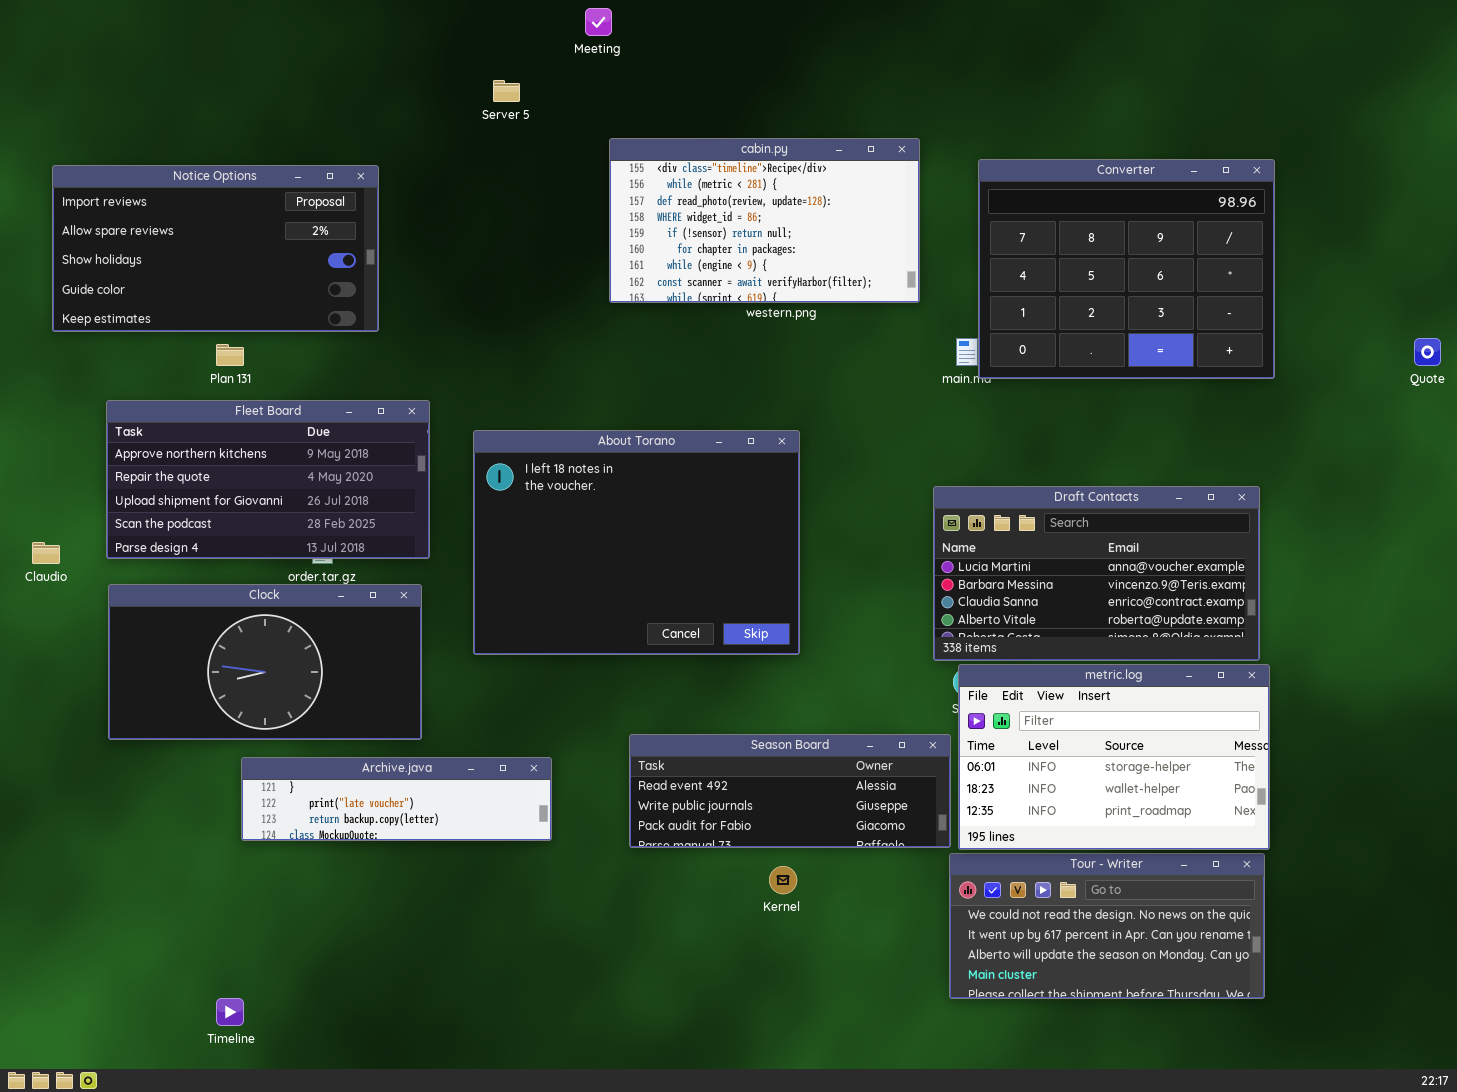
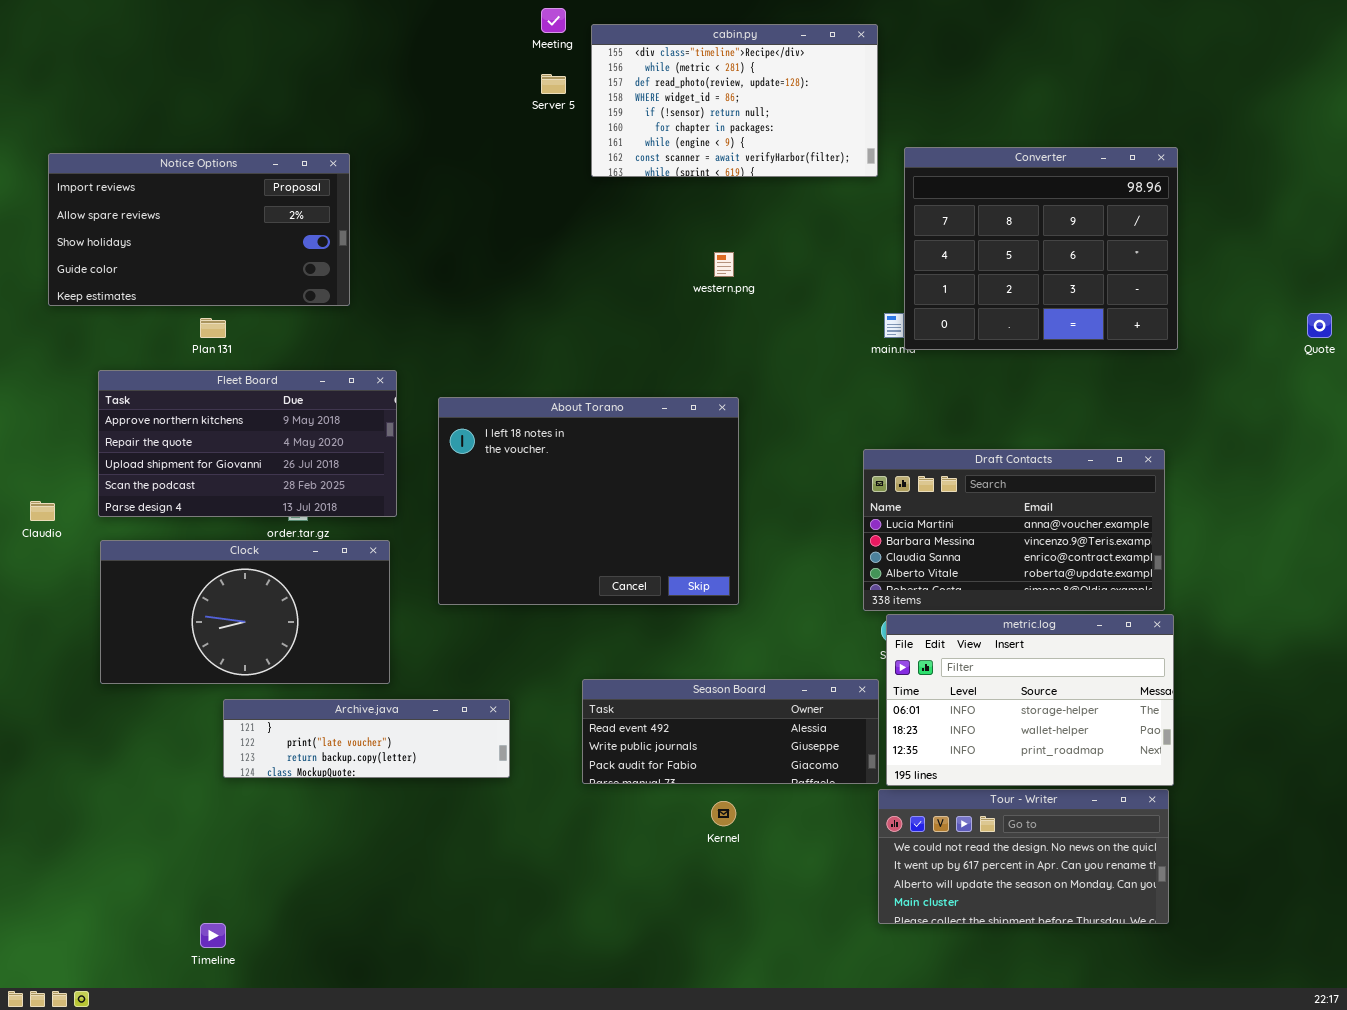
Server 5: [493,80,520,102] -> [541,74,566,94], moved
cabin.py: [609,138,920,303] -> [591,24,878,177], moved

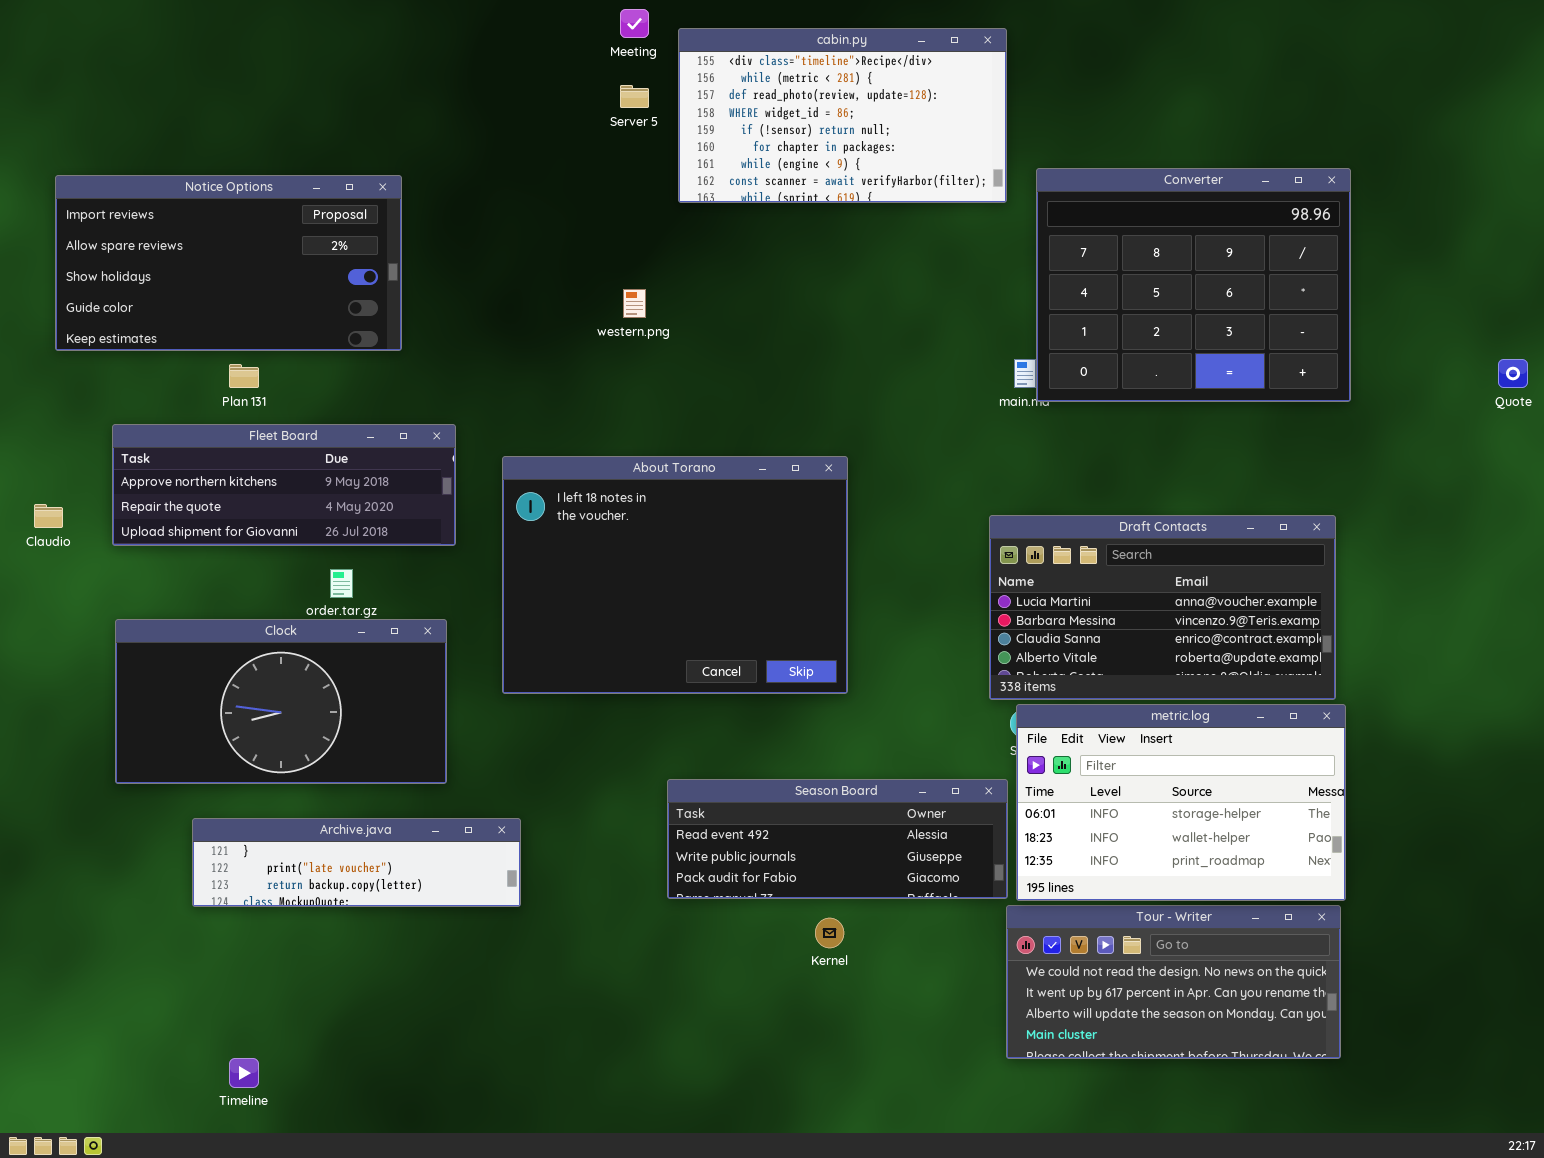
western.png: [714,252,734,277] -> [623,289,646,318], moved
Fleet Board: [98,370,397,517] -> [112,424,456,546], resized
Claudio: [30,501,55,521] -> [34,504,63,528], moved
Archive.java: [223,699,510,778] -> [192,818,521,907], moved

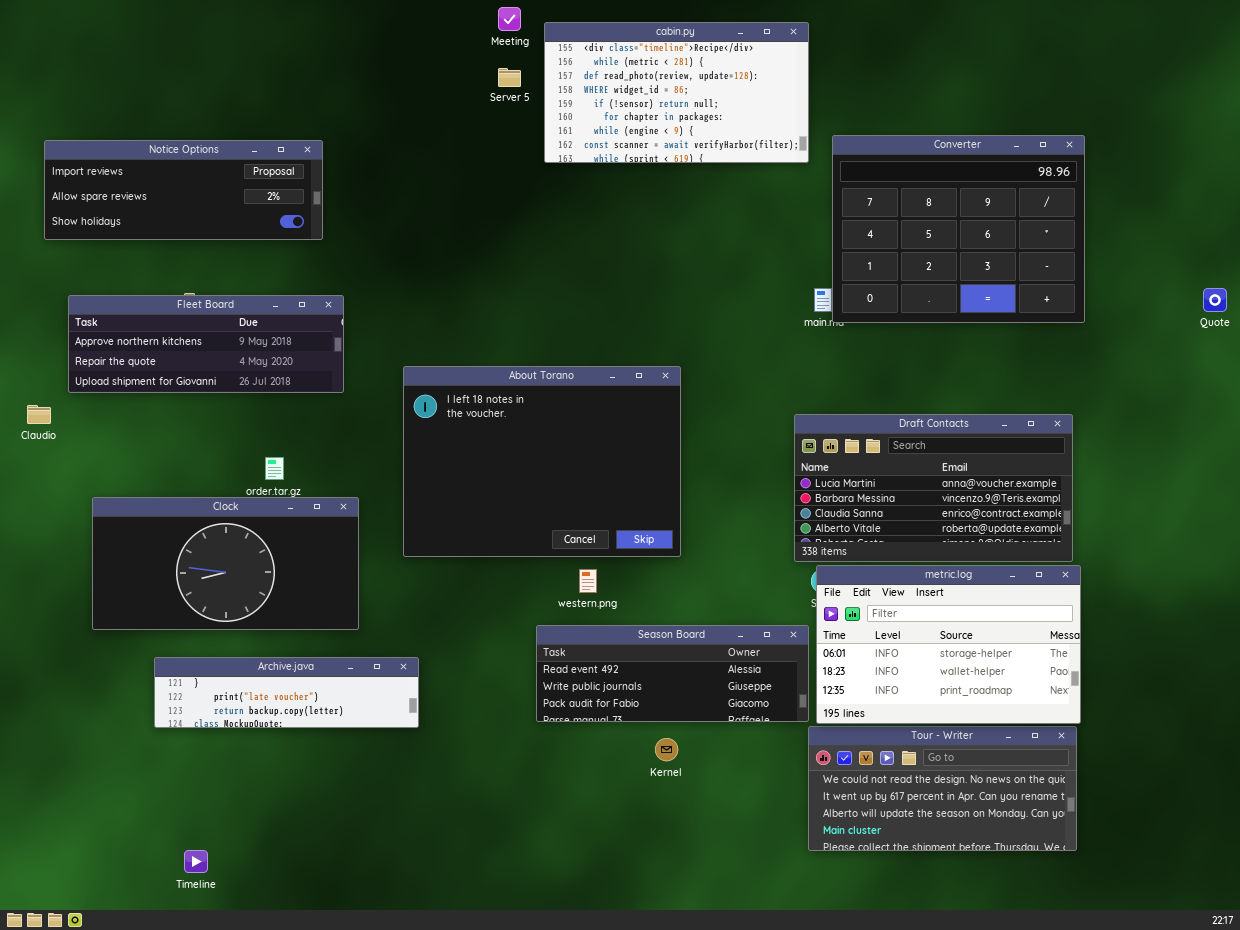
Notice Options: [55,175,402,351] -> [44,140,323,240], resized
western.png: [623,289,646,318] -> [579,569,597,593], moved
Fleet Board: [112,424,456,546] -> [68,295,344,393], moved

